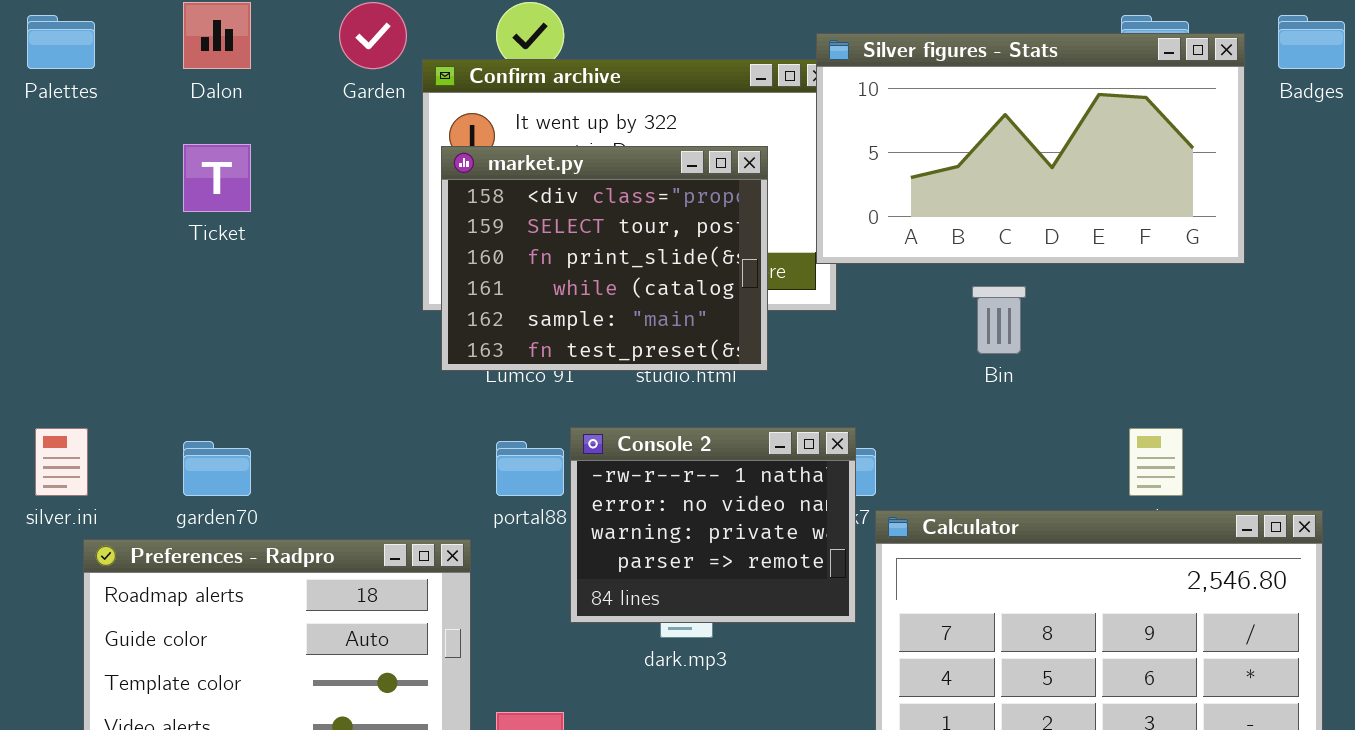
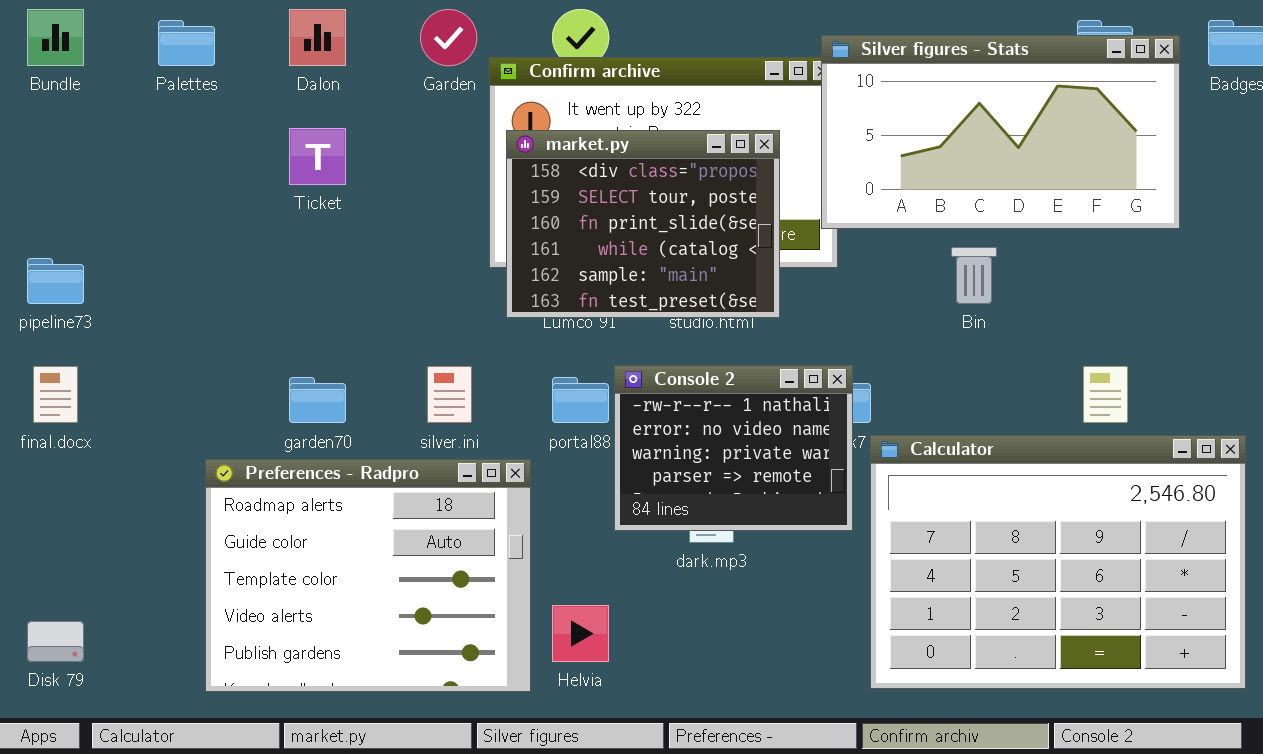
silver.ini: [35,428,88,496] -> [427,366,472,423], moved

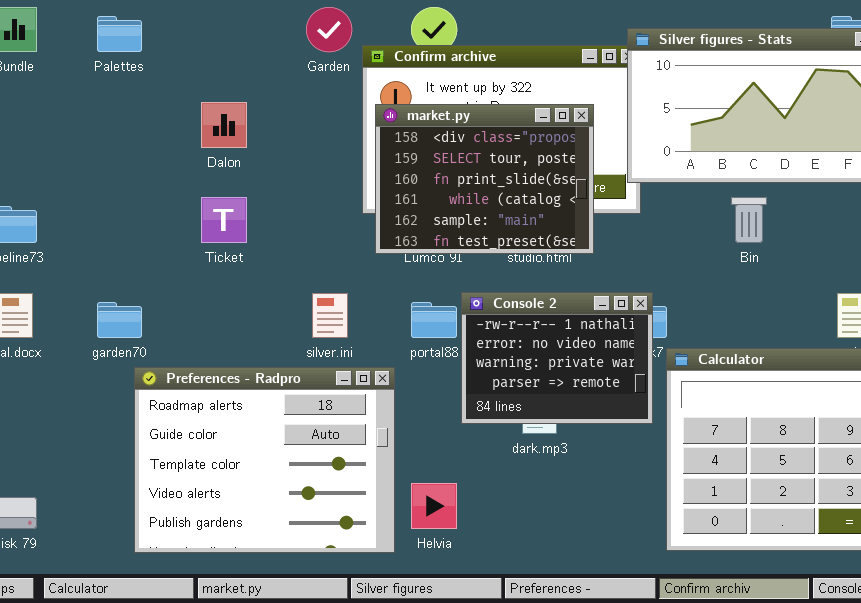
Dalon: [289,9,346,66] -> [201,102,247,148], moved
Ticket: [289,128,346,185] -> [201,197,247,243], moved
garden70: [289,377,346,423] -> [97,302,142,338], moved

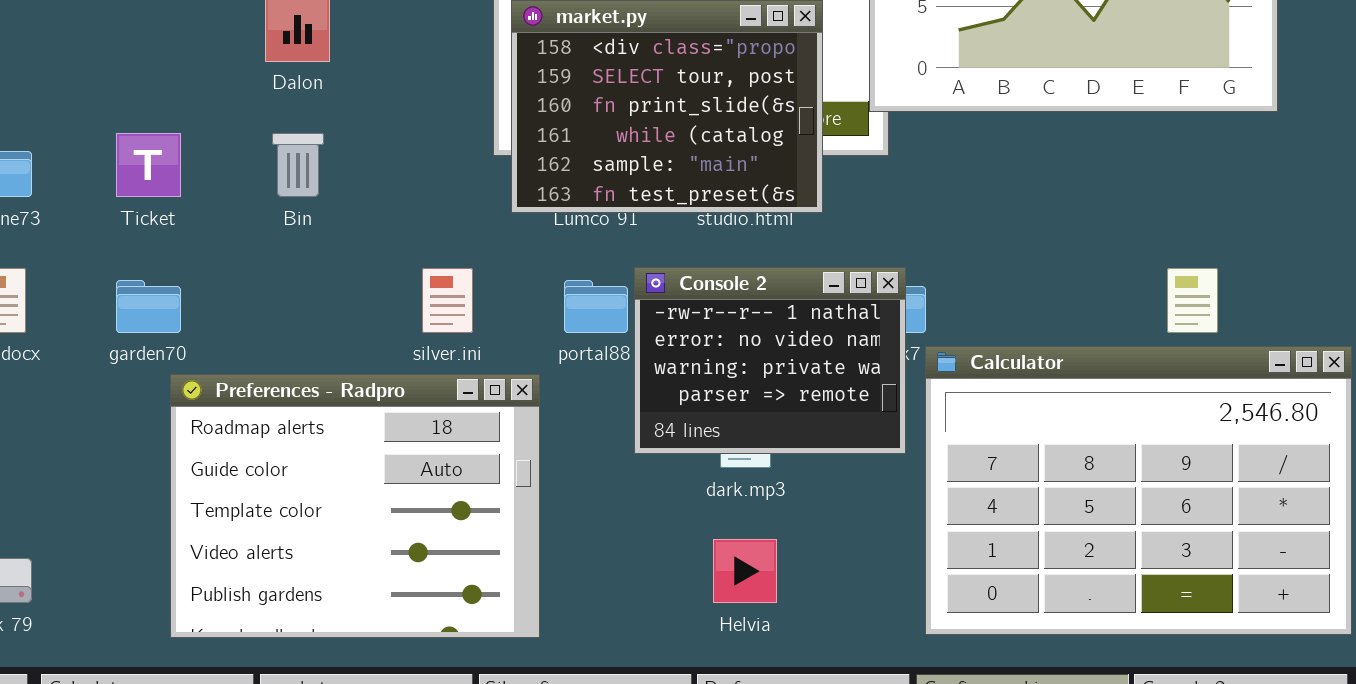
Ticket: [201,197,247,243] -> [116,133,181,197], moved
Bin: [731,197,767,243] -> [272,133,324,197], moved
Helvia: [411,483,457,529] -> [713,539,777,603], moved

